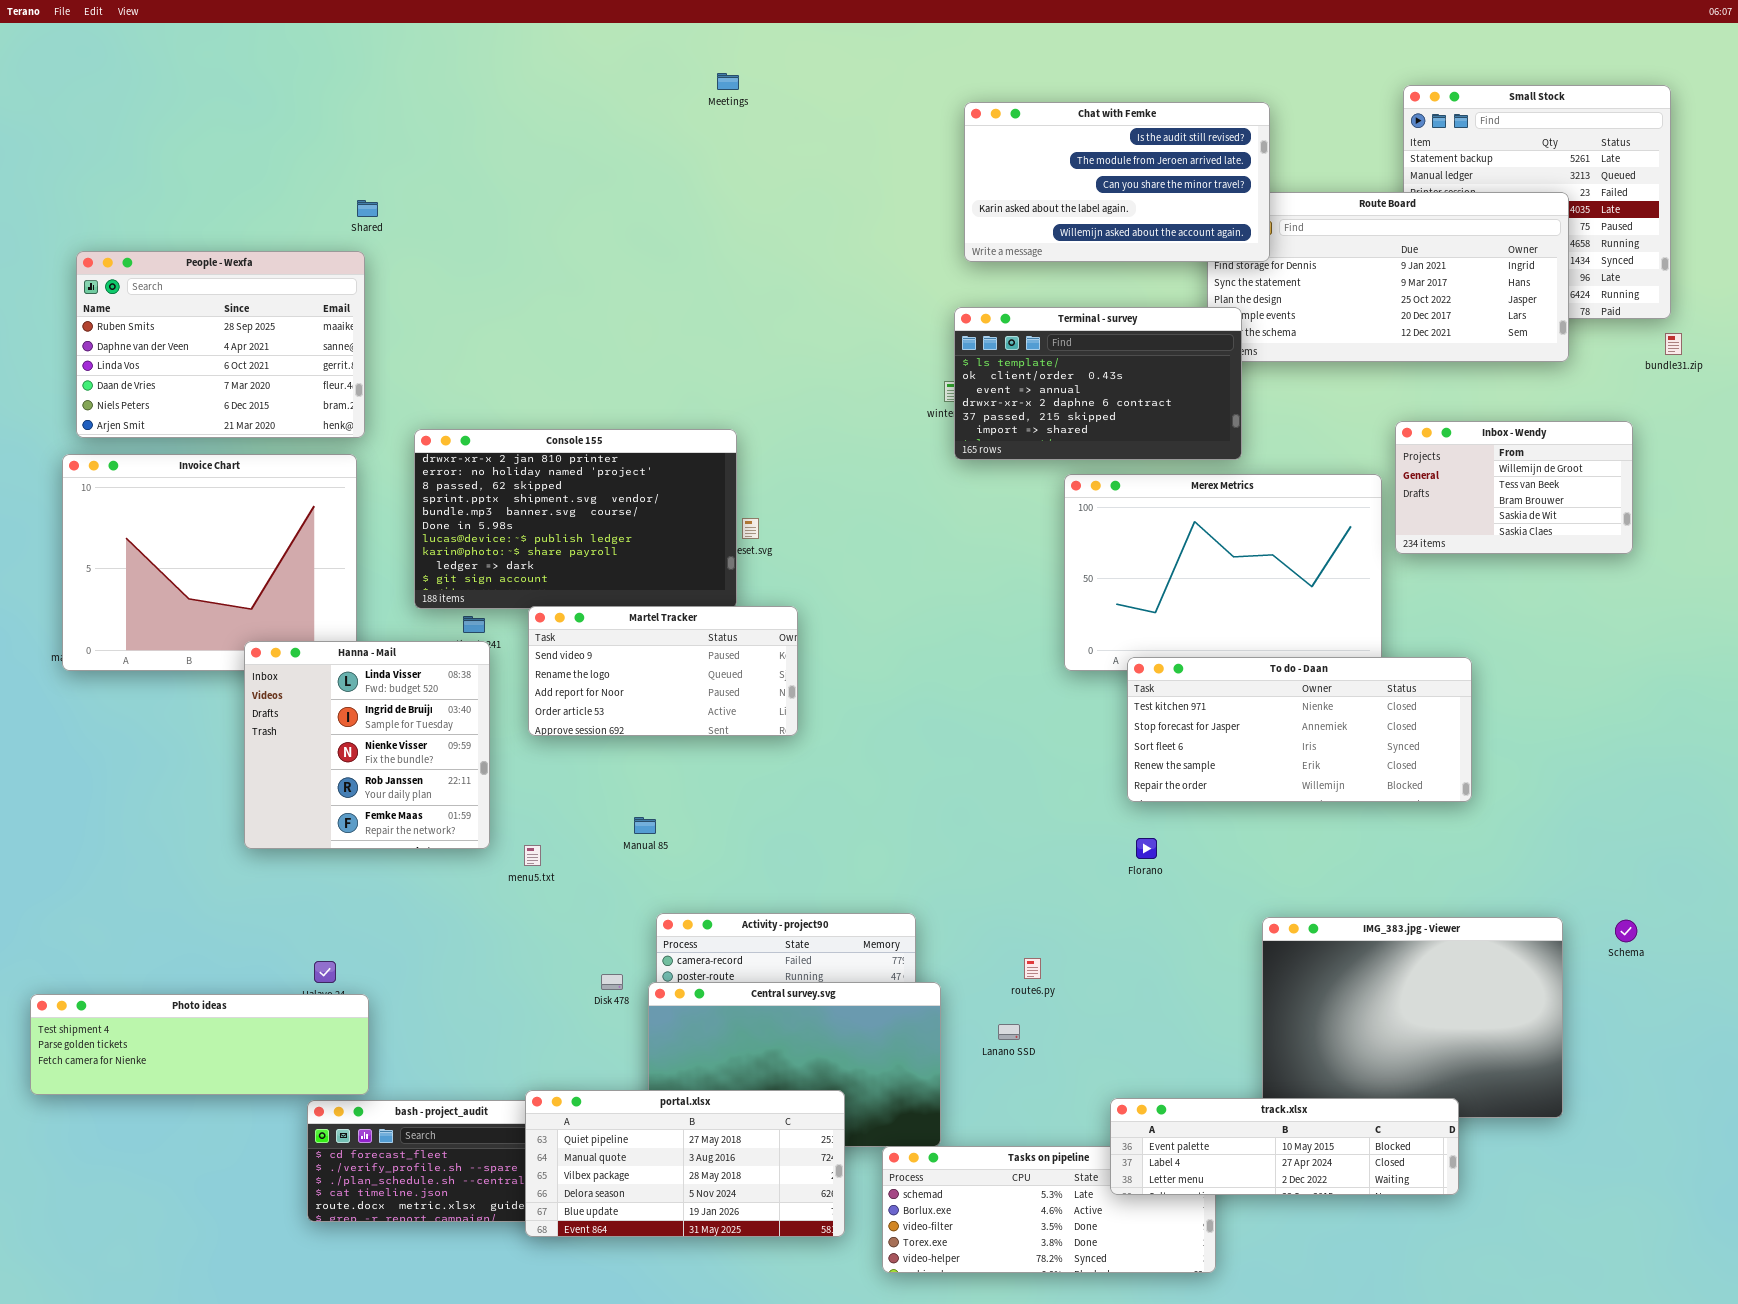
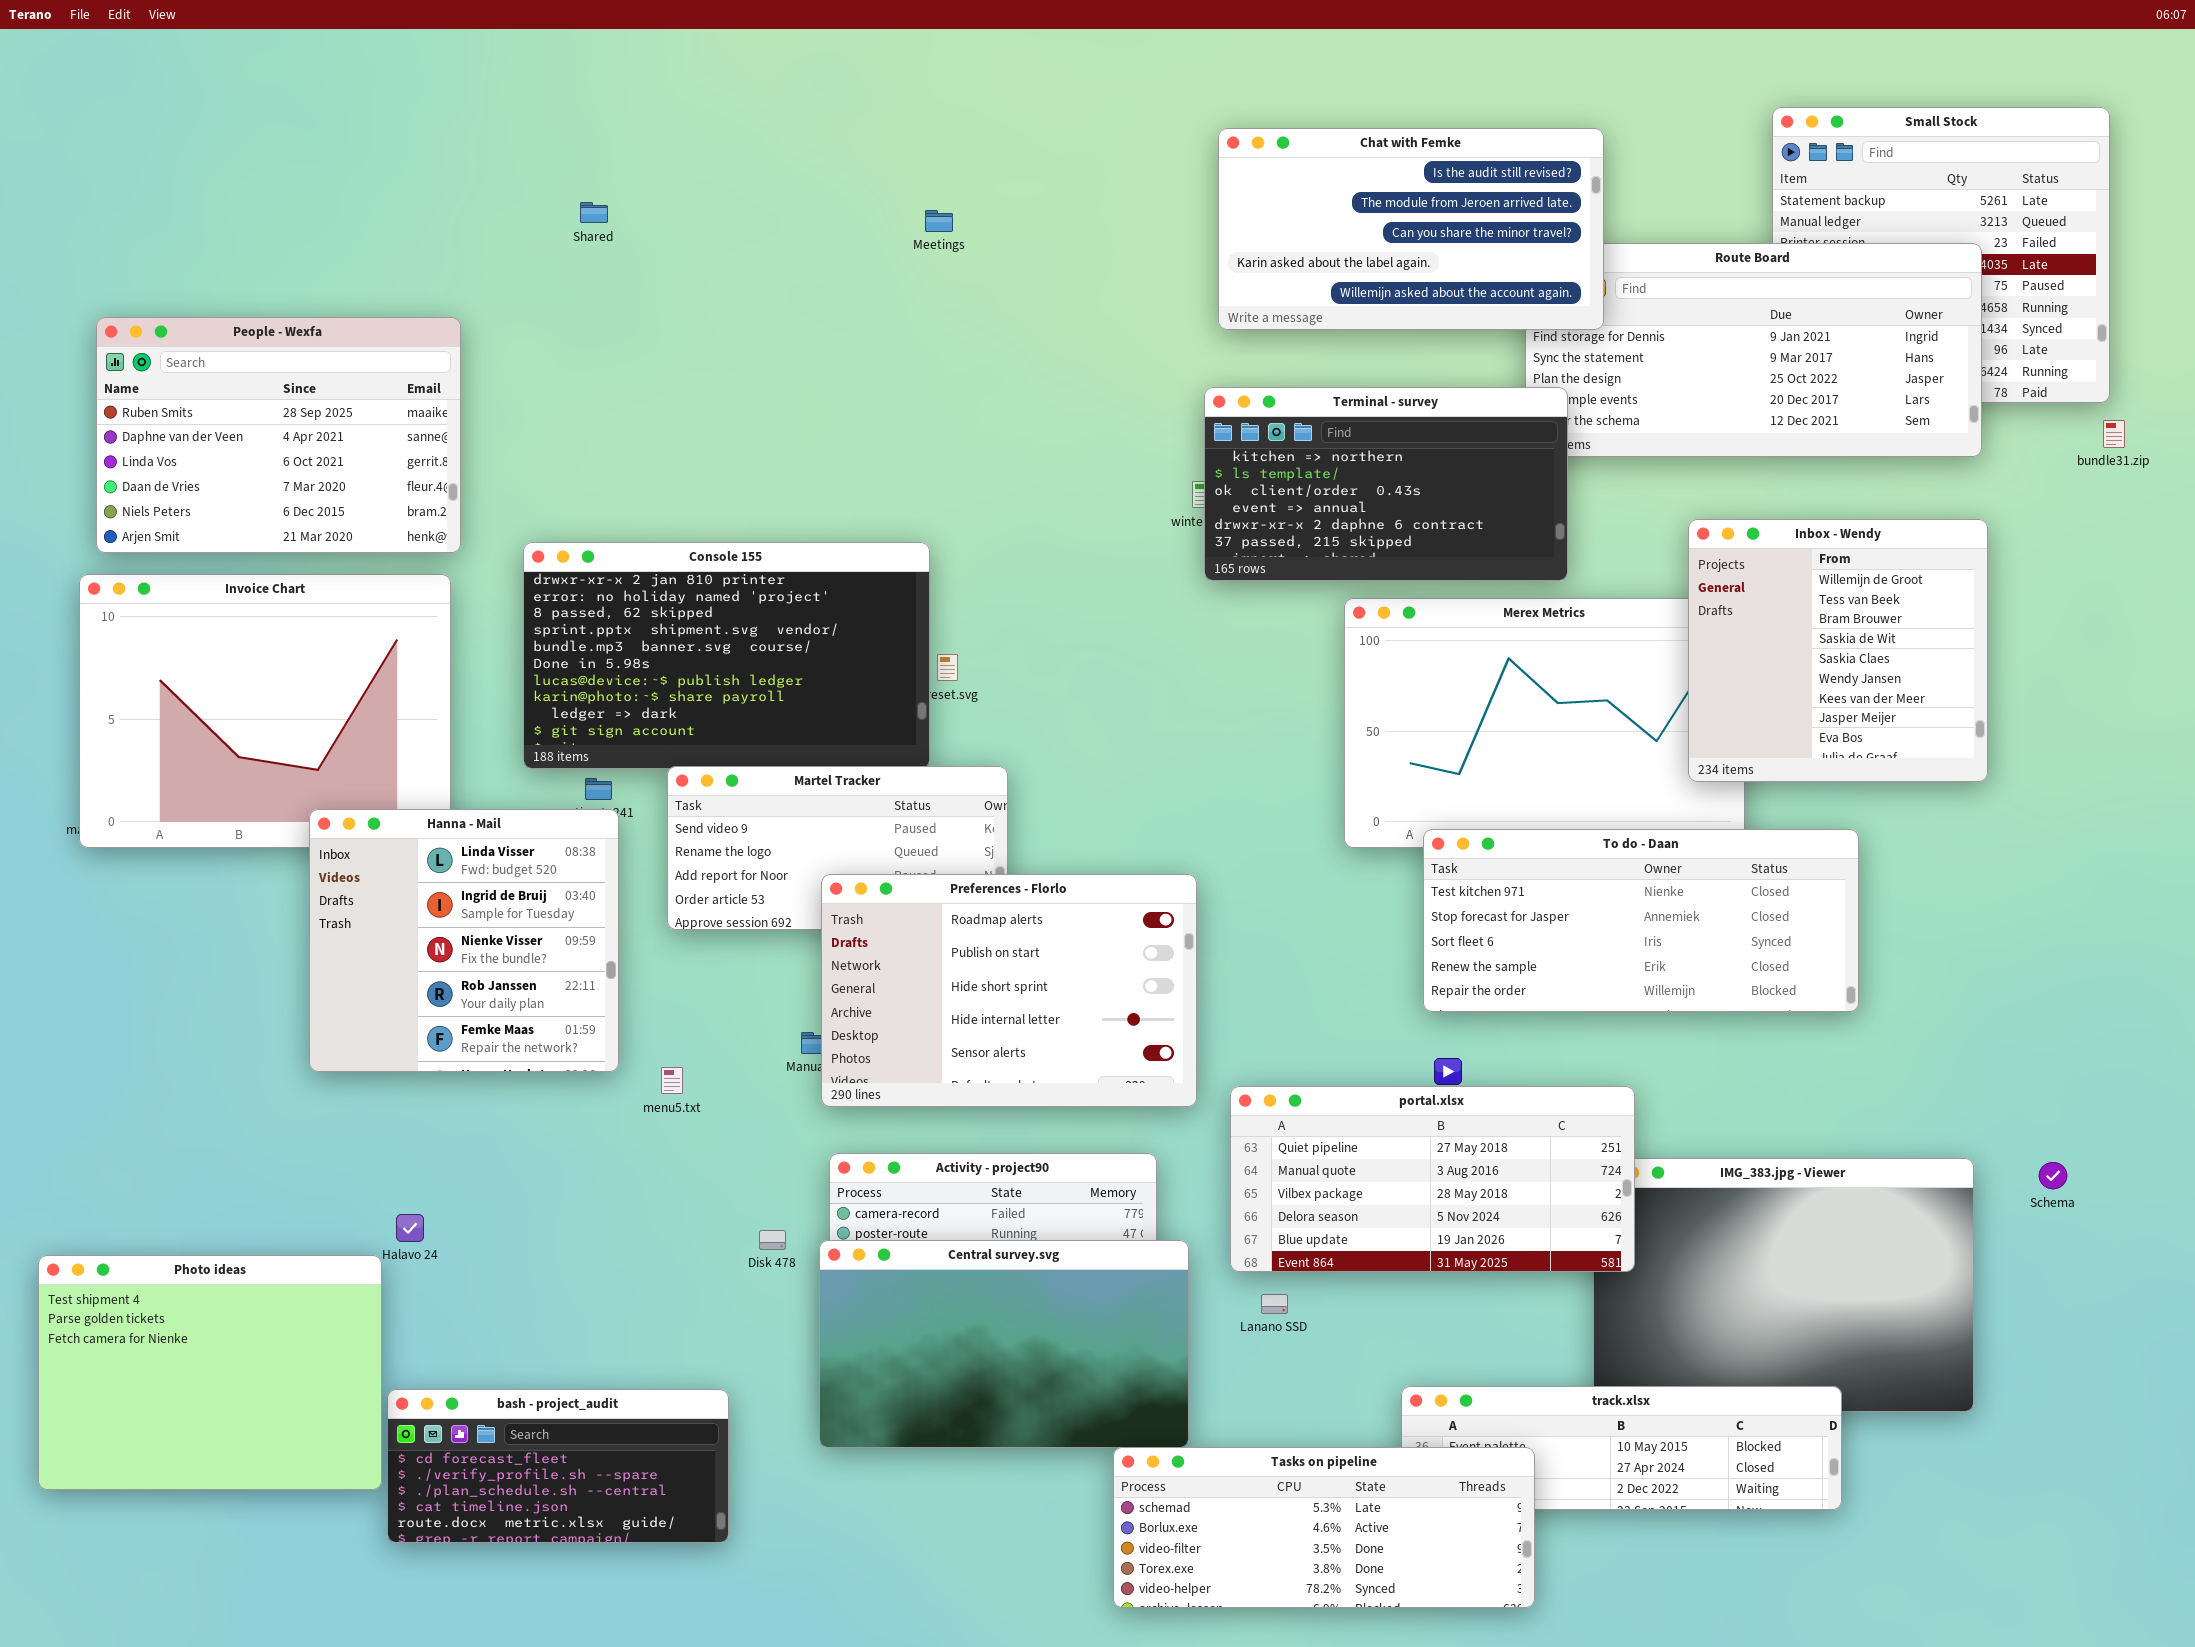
Meetings: [717,73,739,90] -> [925,210,953,232], moved
Shared: [357,200,378,217] -> [580,202,608,223], moved
Terminal - survey: [954,307,1242,460] -> [1204,387,1568,581], scrolled up 1 row
Inbox - Wendy: [1395,421,1633,554] -> [1688,519,1988,782], moved, resized
Preferences - Florlo: none -> [821,874,1197,1107], opened
Photo ideas: [30,994,369,1095] -> [38,1255,382,1490], resized
portal.xlsx: [525,1090,845,1237] -> [1230,1086,1635,1272], moved
Tasks on pipeline: [882,1146,1216,1273] -> [1113,1447,1535,1608], raised

